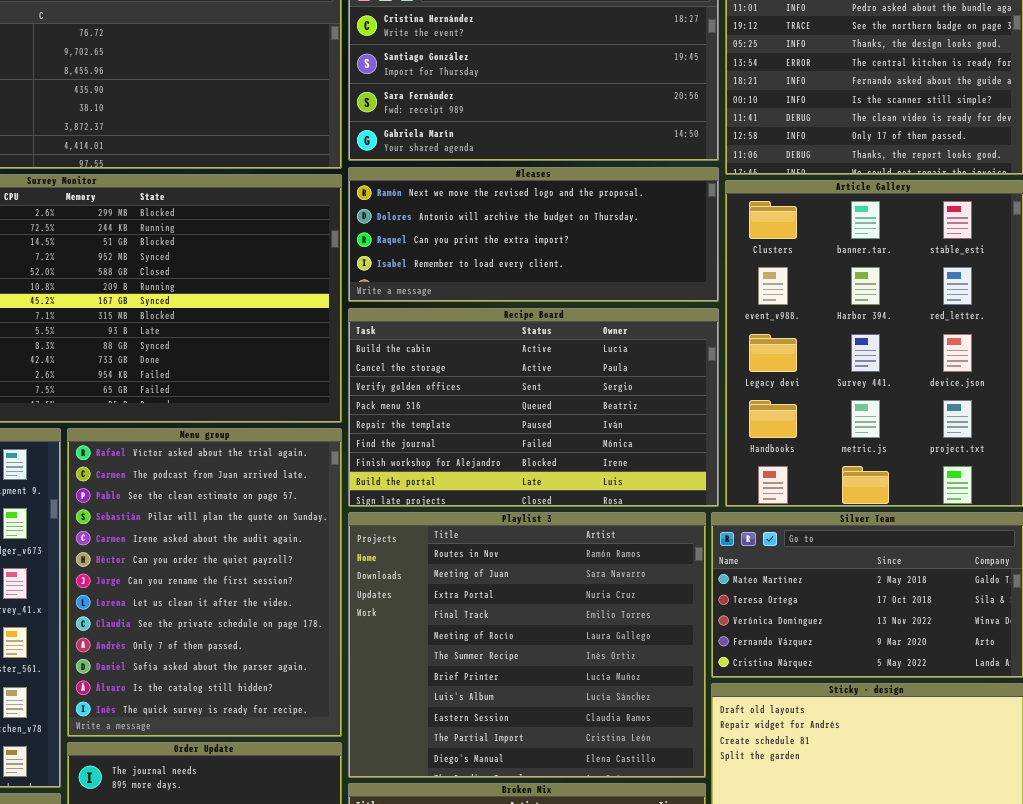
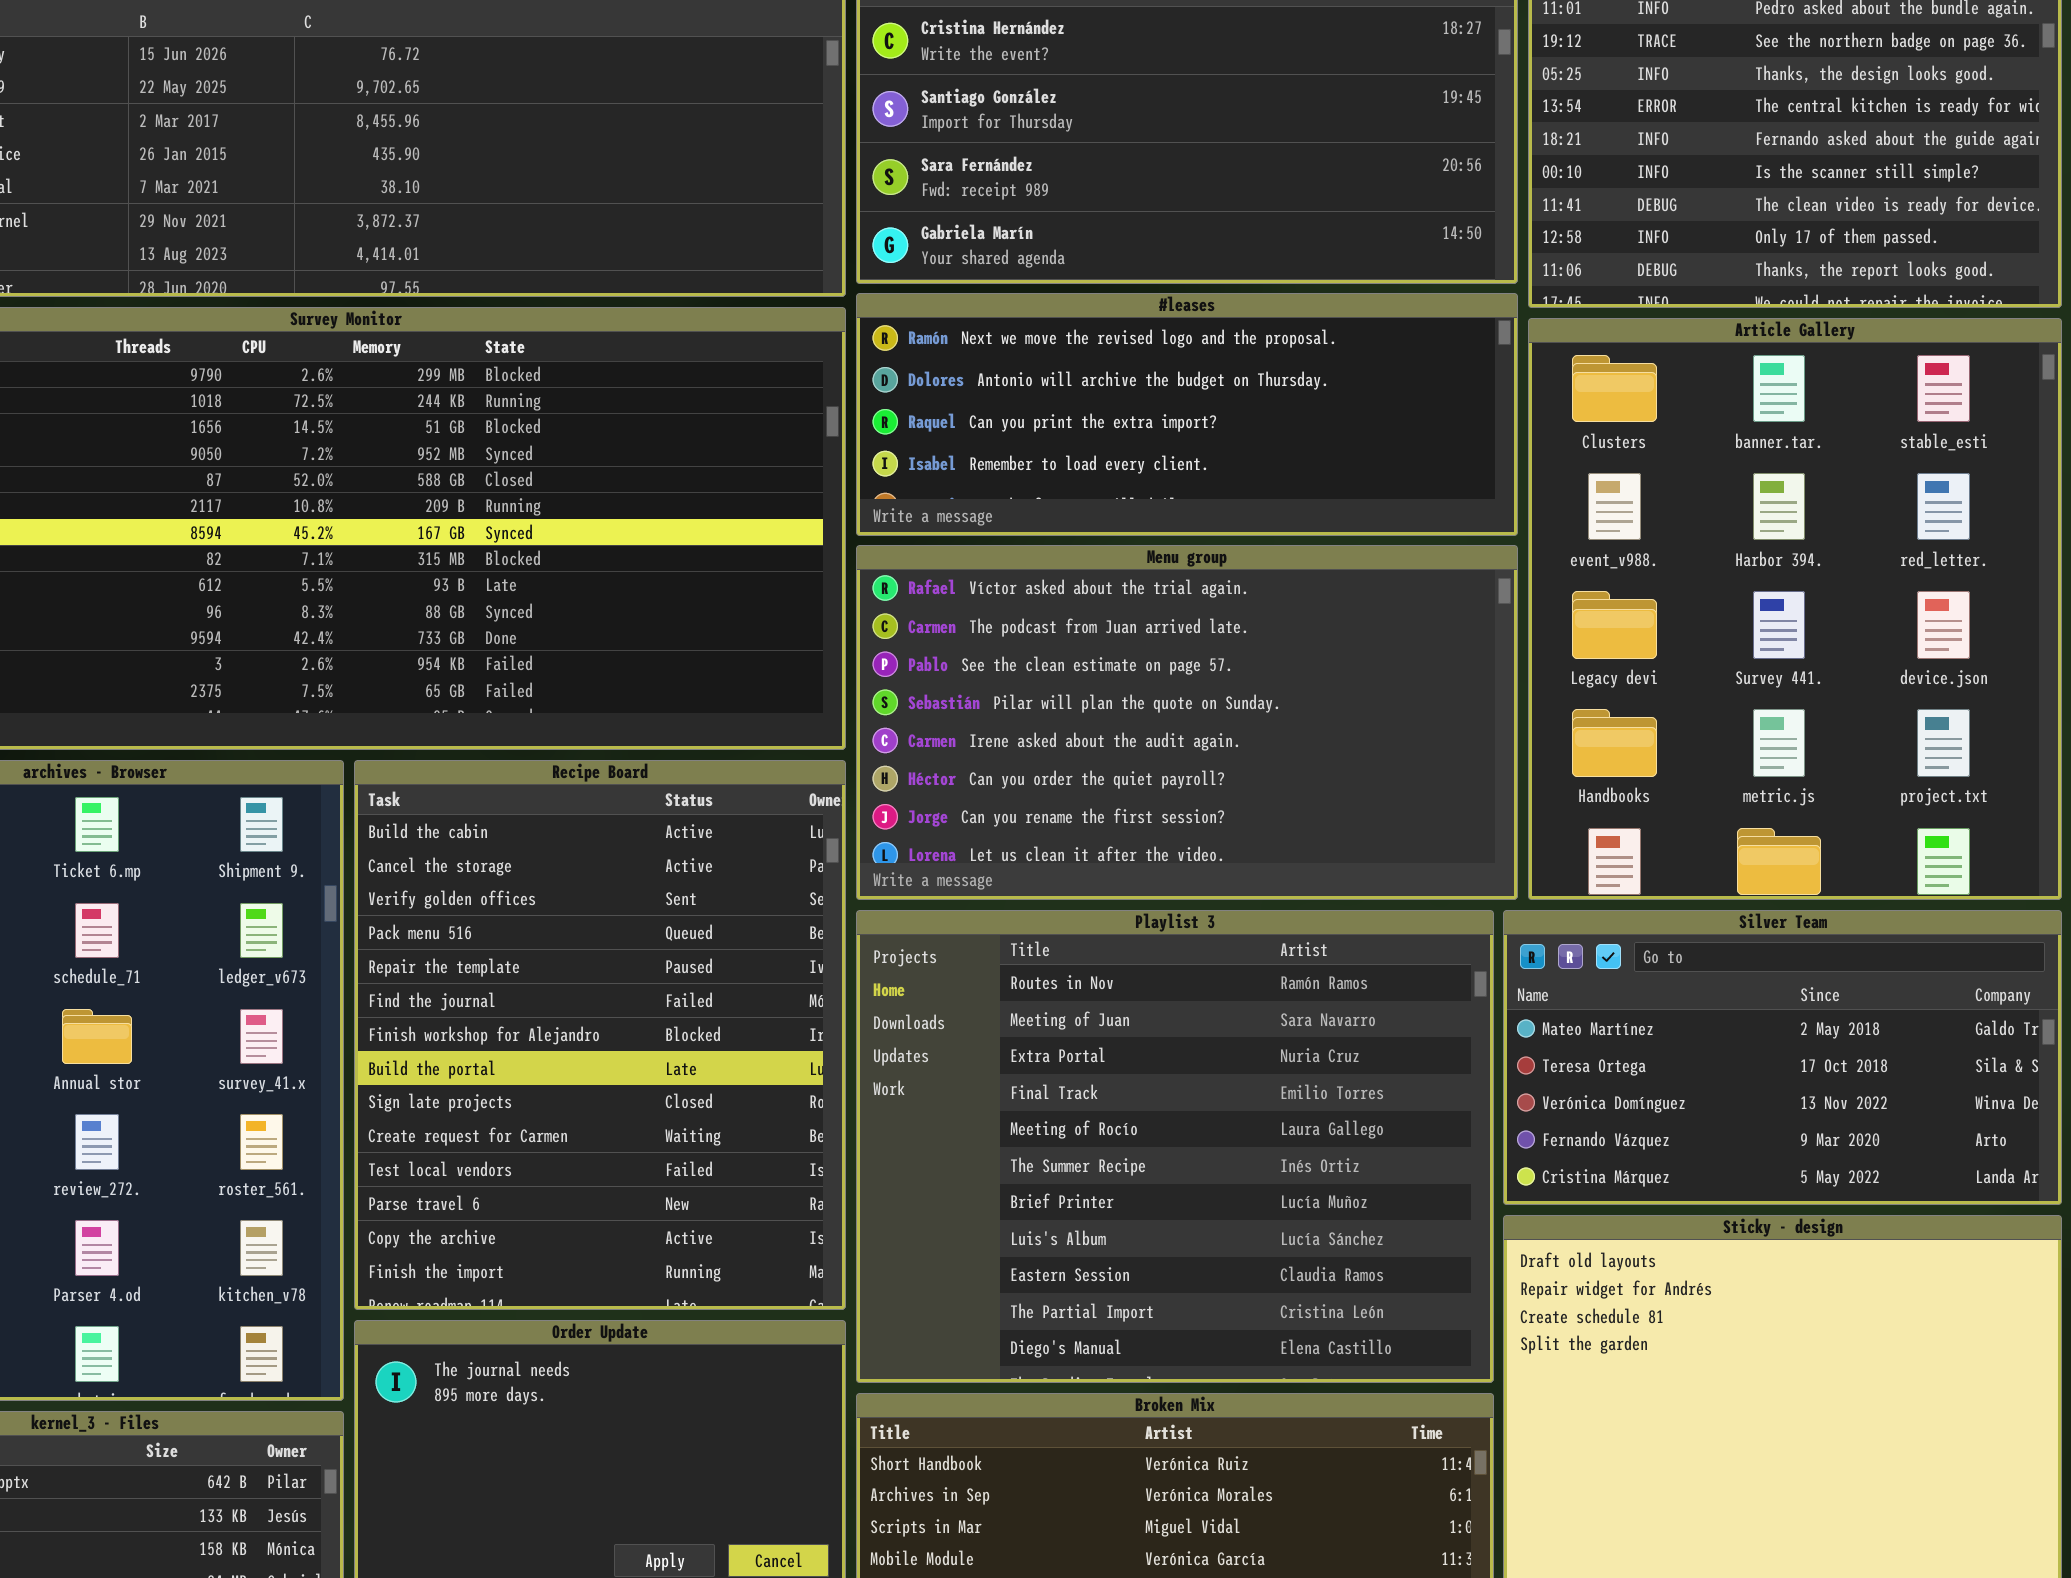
Recipe Board: [348,308,719,507] -> [354,760,846,1310], moved, resized
Menu group: [67,428,342,737] -> [856,545,1518,900], moved, resized

